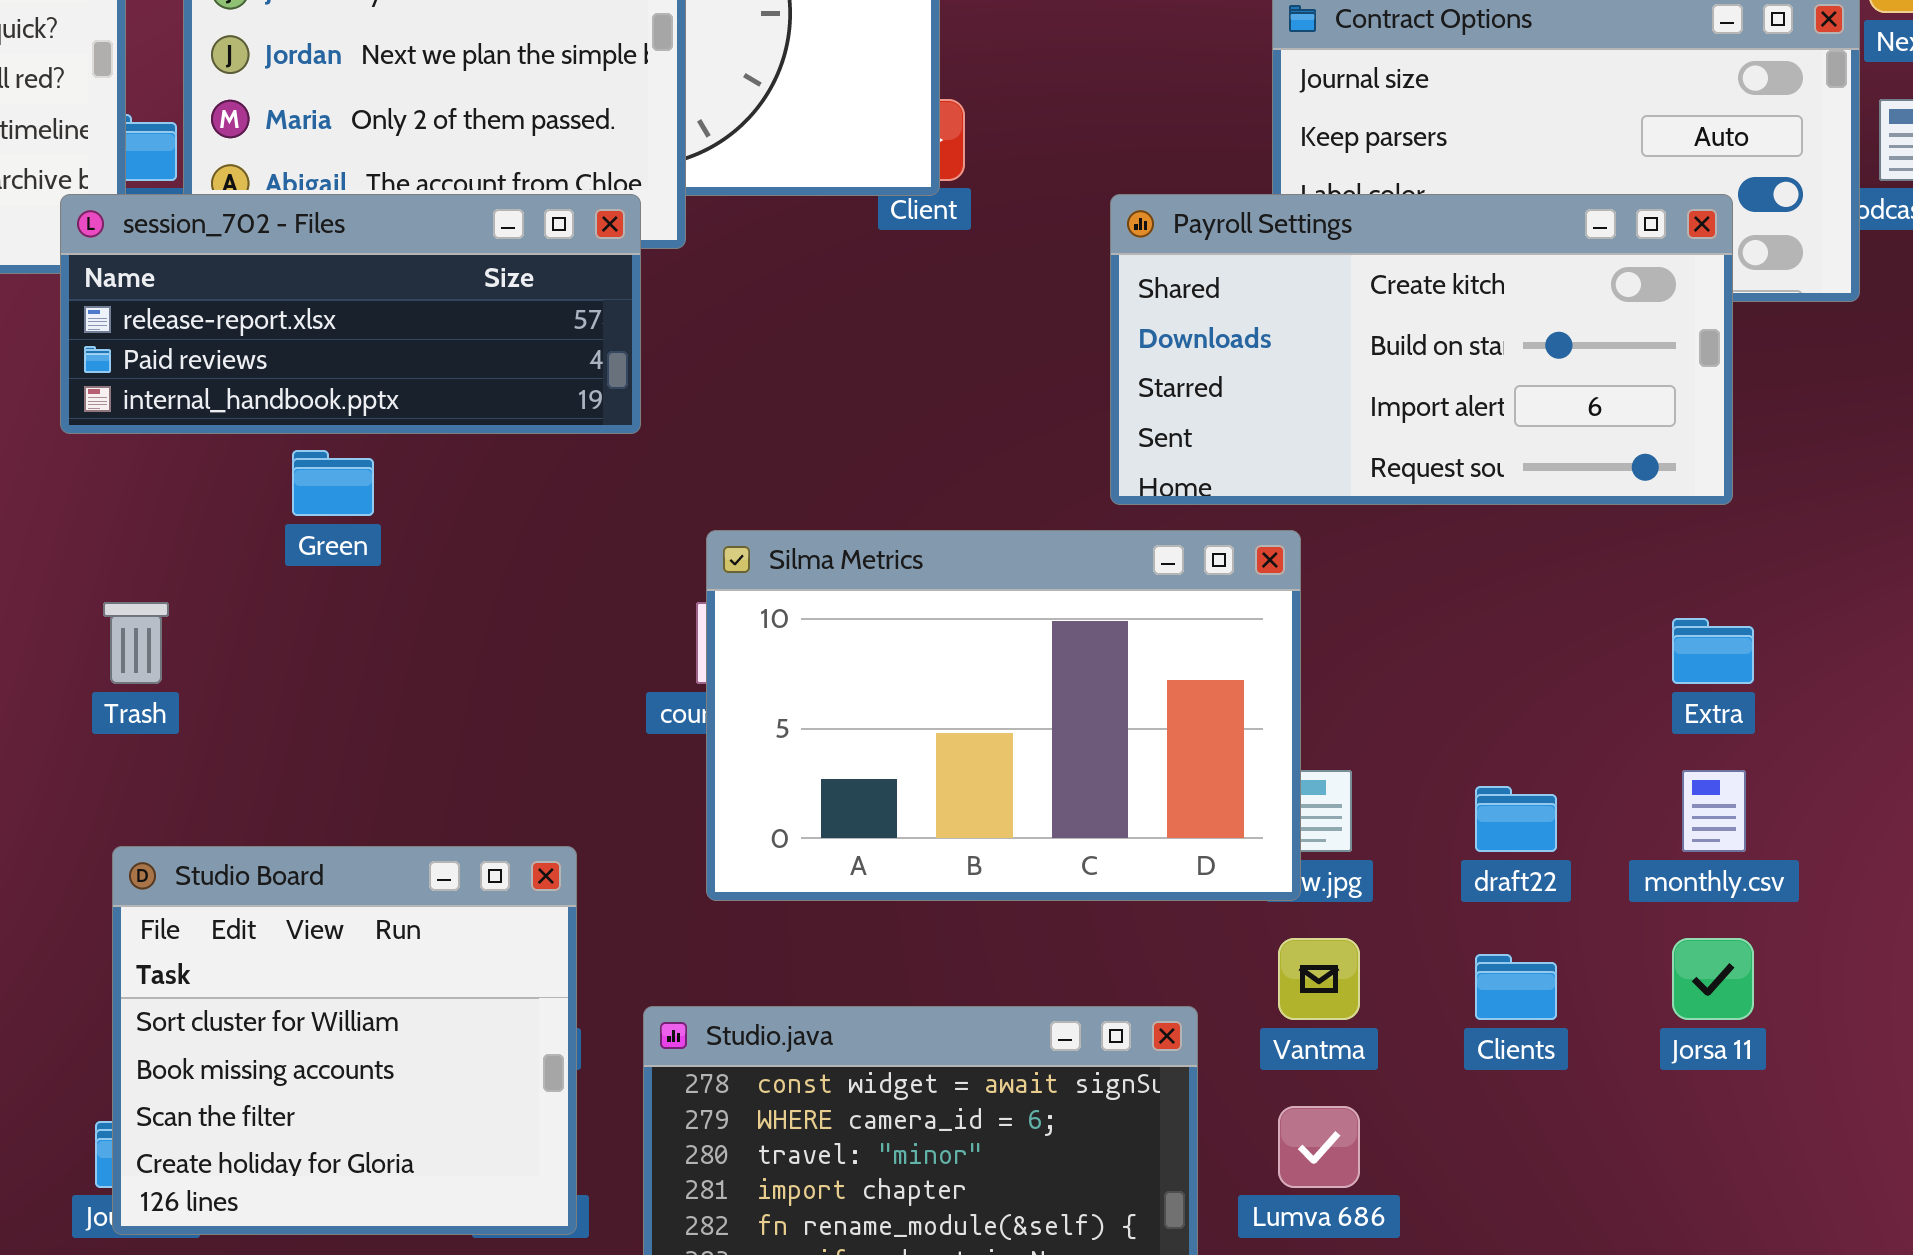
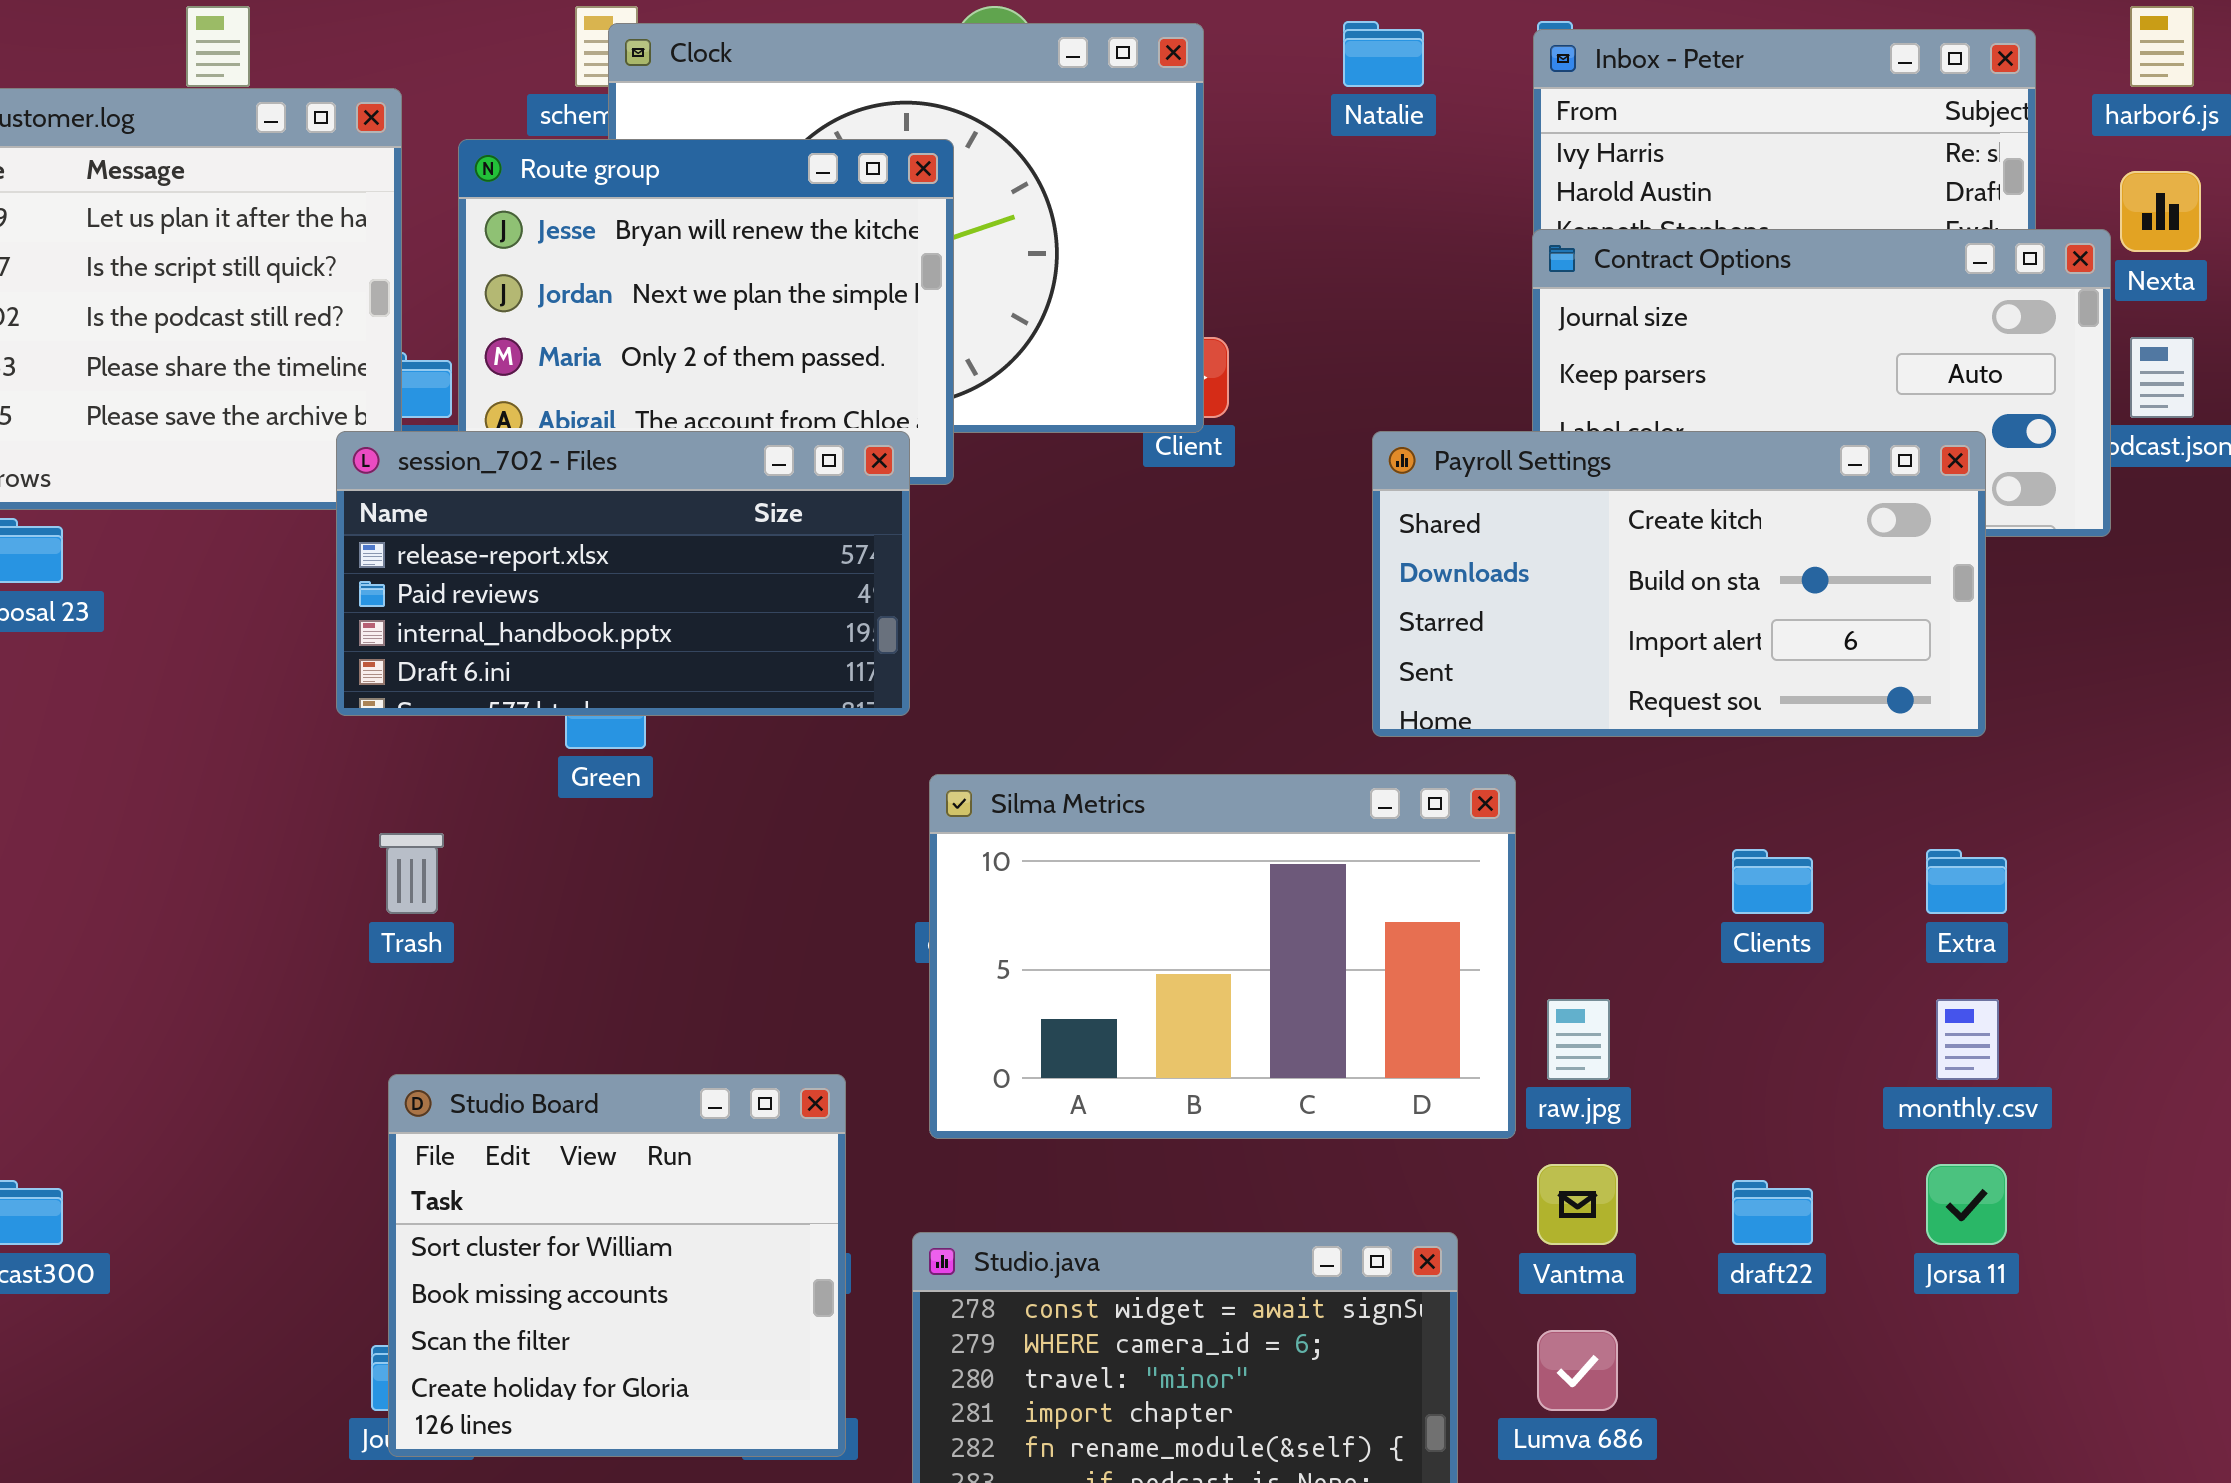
session_702 - Files: [60,194,641,434] -> [336,431,910,716], resized
Silma Metrics: [706,530,1301,901] -> [929,774,1516,1139], moved
draft22: [1475,786,1557,852] -> [1732,1180,1813,1245], moved
Clients: [1475,954,1557,1020] -> [1732,849,1813,914], moved

